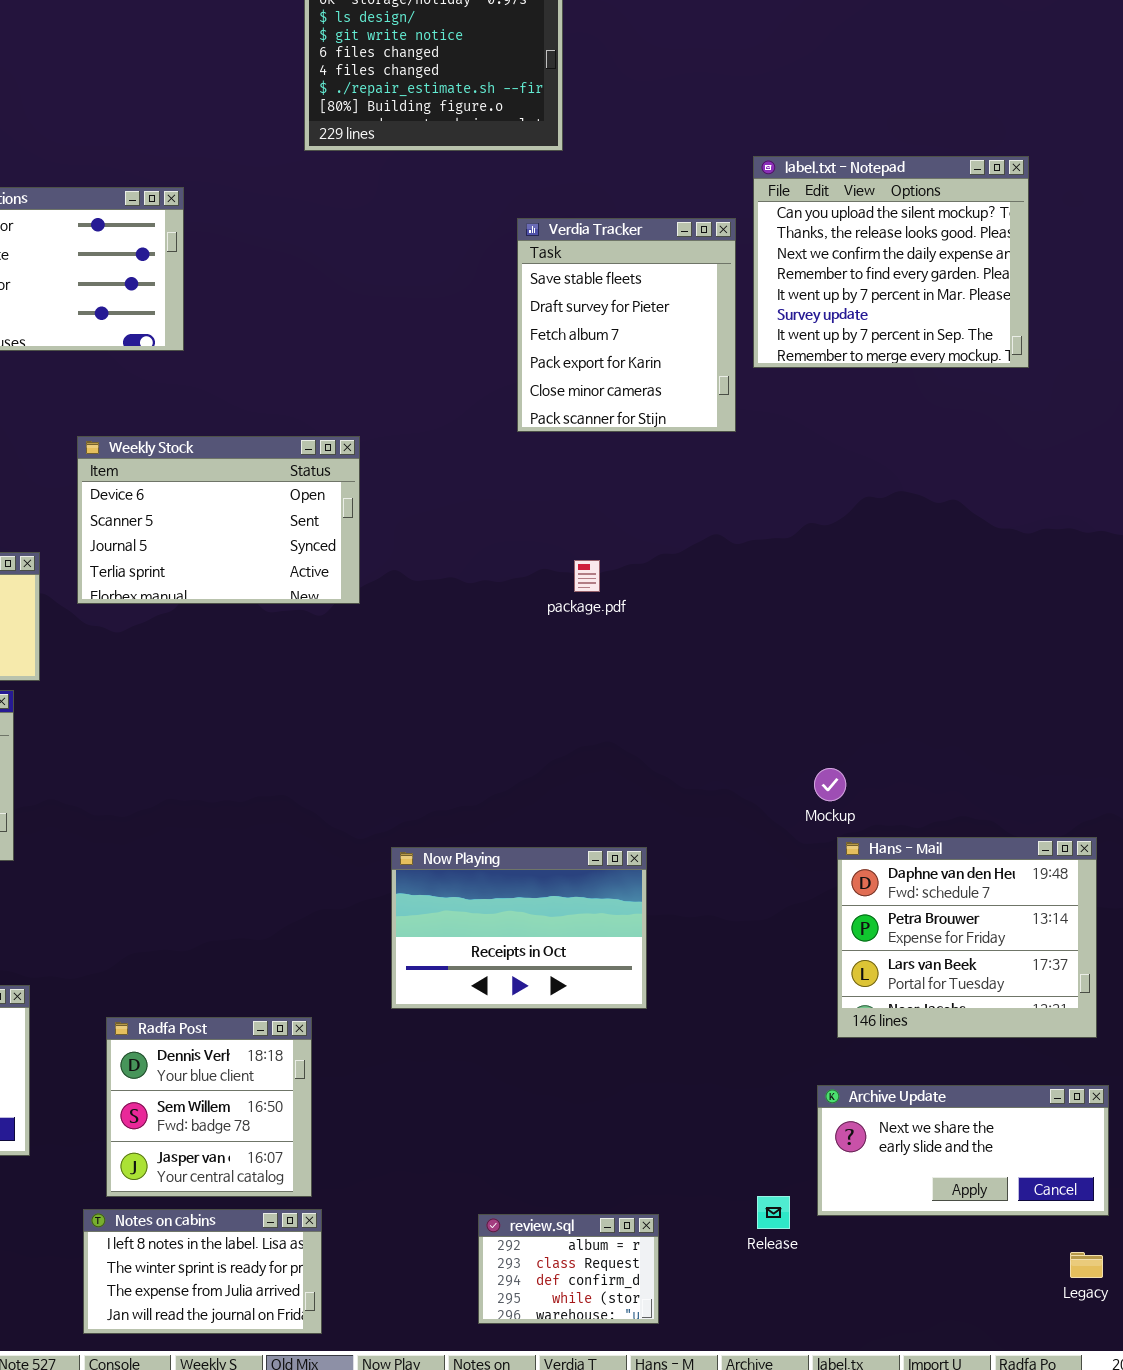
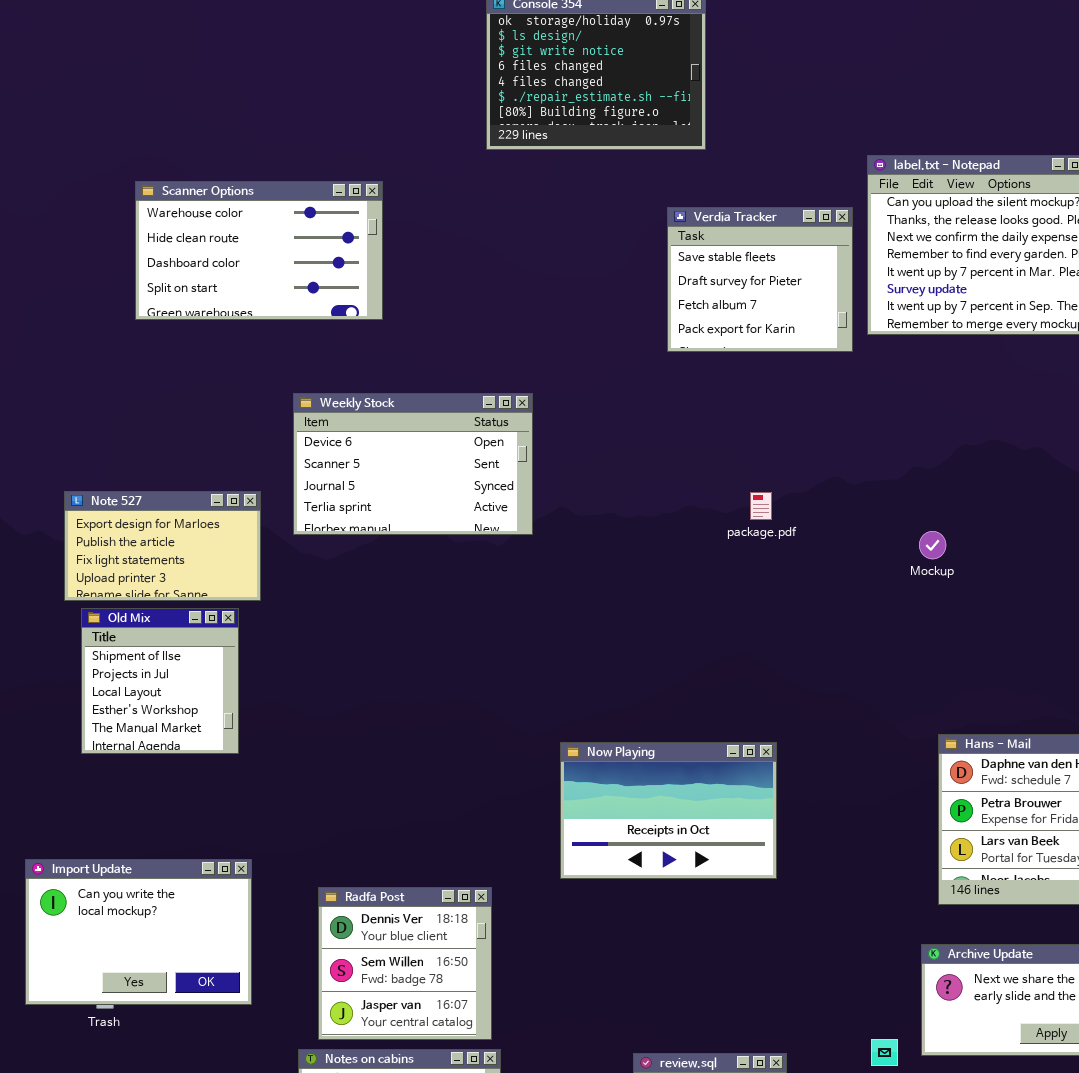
Verdia Tracker: [517,218,736,432] -> [667,207,853,352], resized
package.pdf: [574,560,600,592] -> [750,492,772,520], moved
Mockup: [814,768,846,801] -> [919,531,946,559], moved

